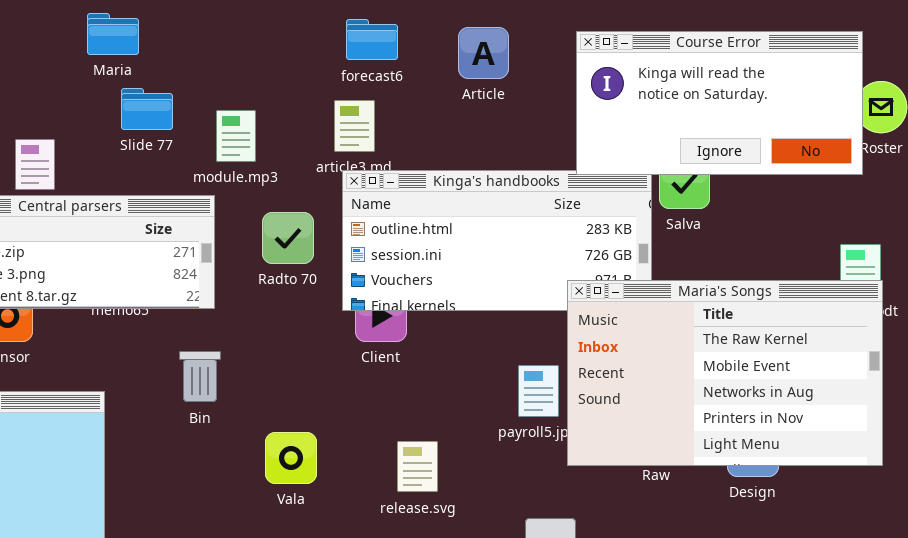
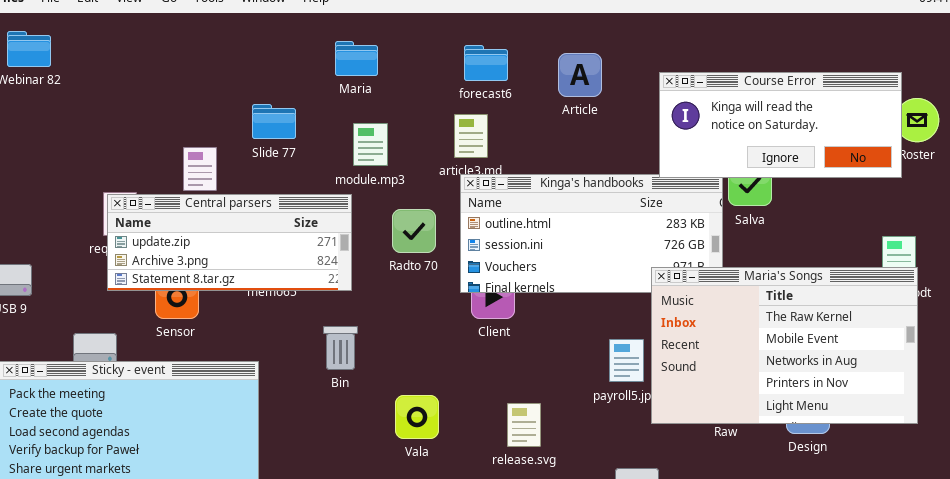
Maria: [87,13,139,55] -> [335,41,378,76], moved
Course Error: [576,31,863,175] -> [659,72,902,178], resized
Slide 77: [121,88,173,130] -> [252,104,296,139], moved

